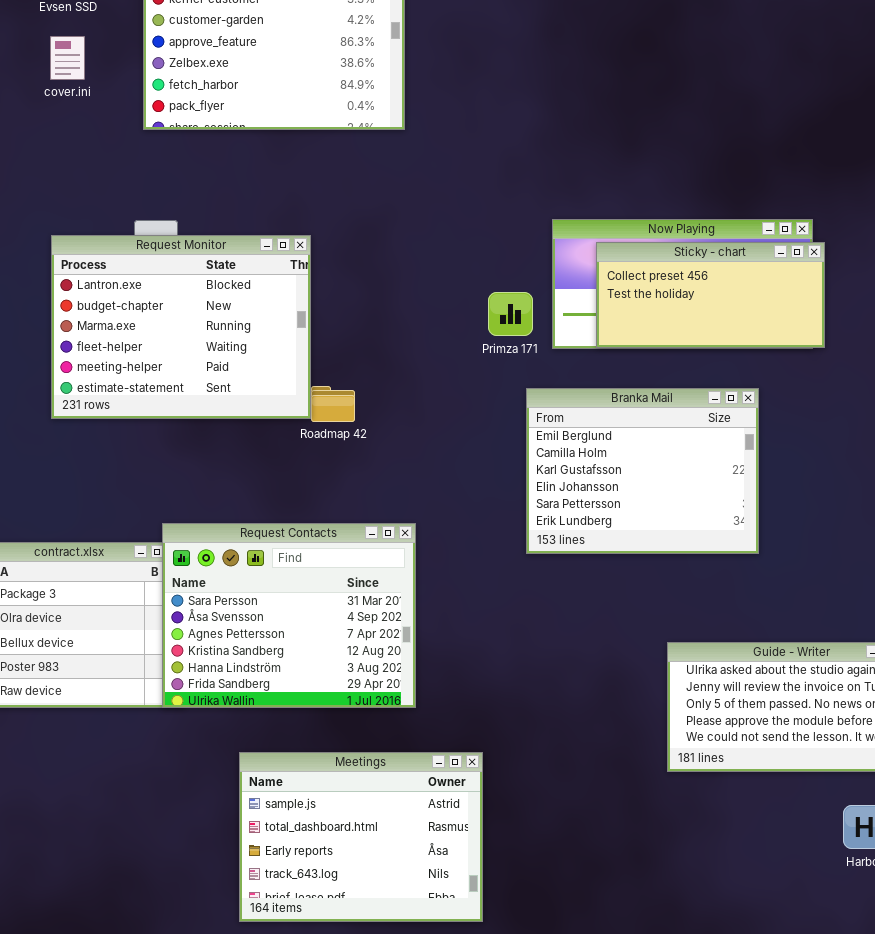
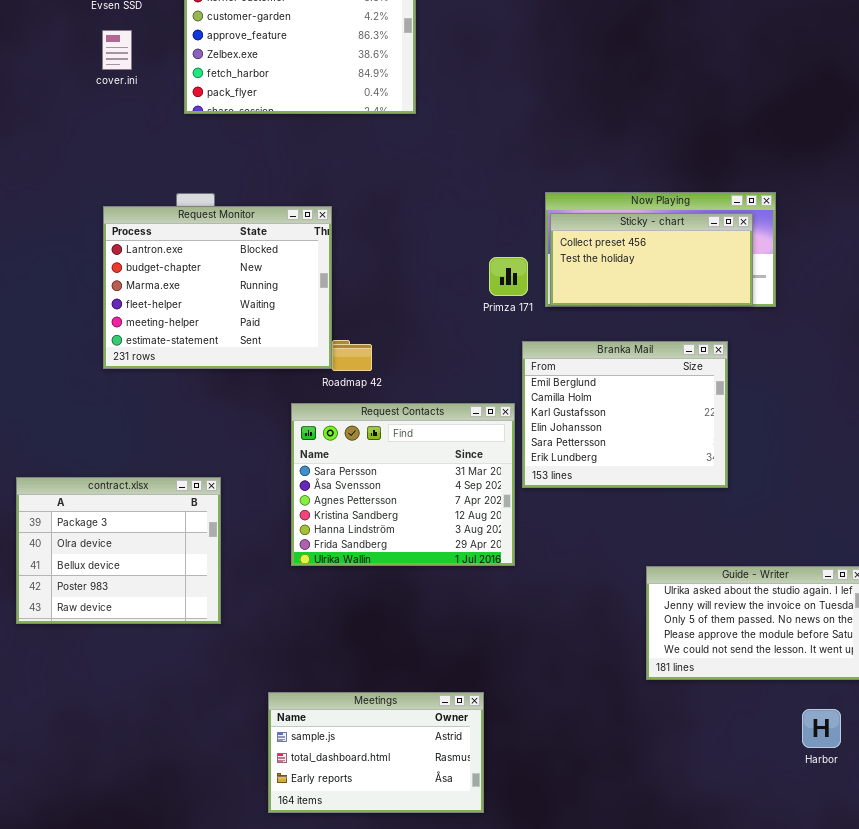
Sticky - chart: [596,242,825,348] -> [550,213,753,306], moved
Request Contacts: [162,523,416,708] -> [291,403,515,566], moved
Meetings: [239,752,483,922] -> [268,692,484,813], resized

